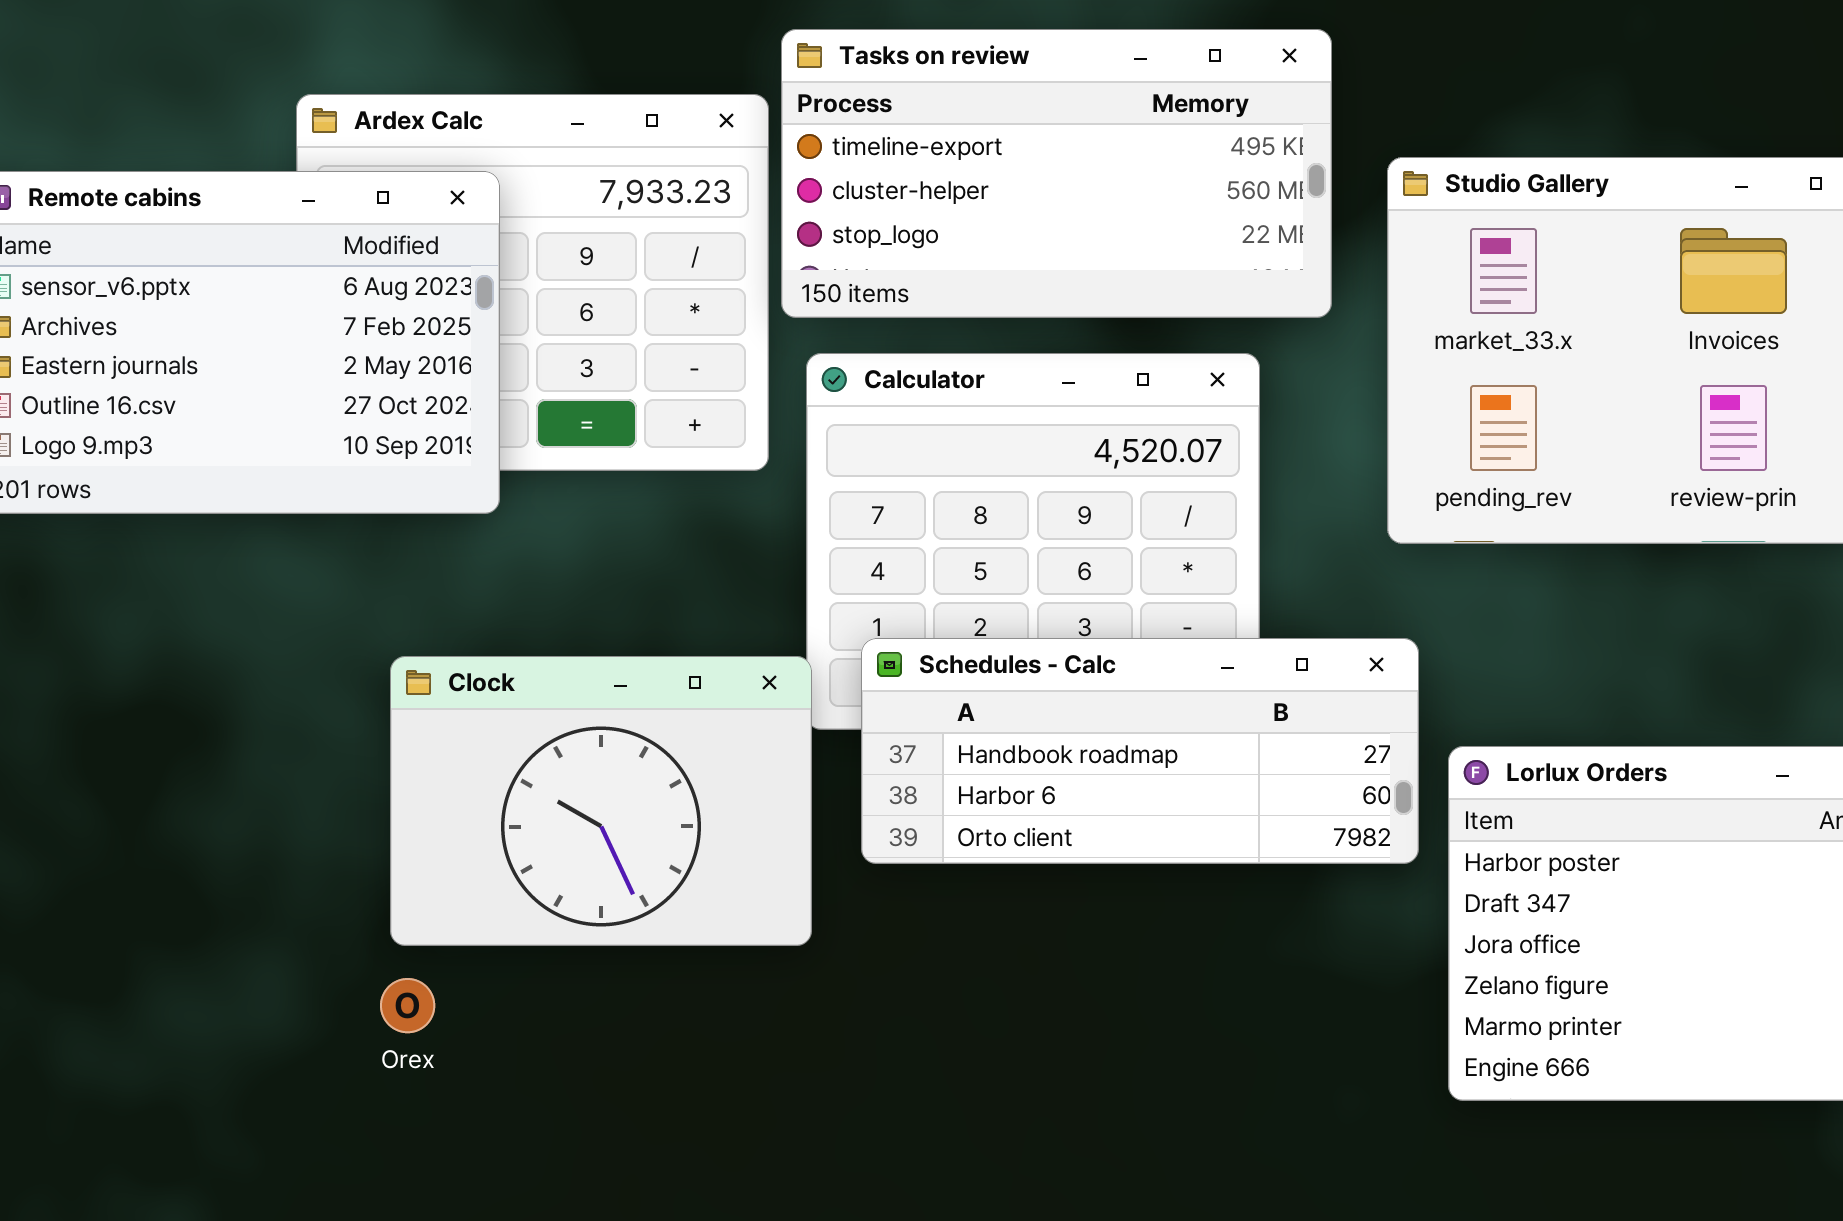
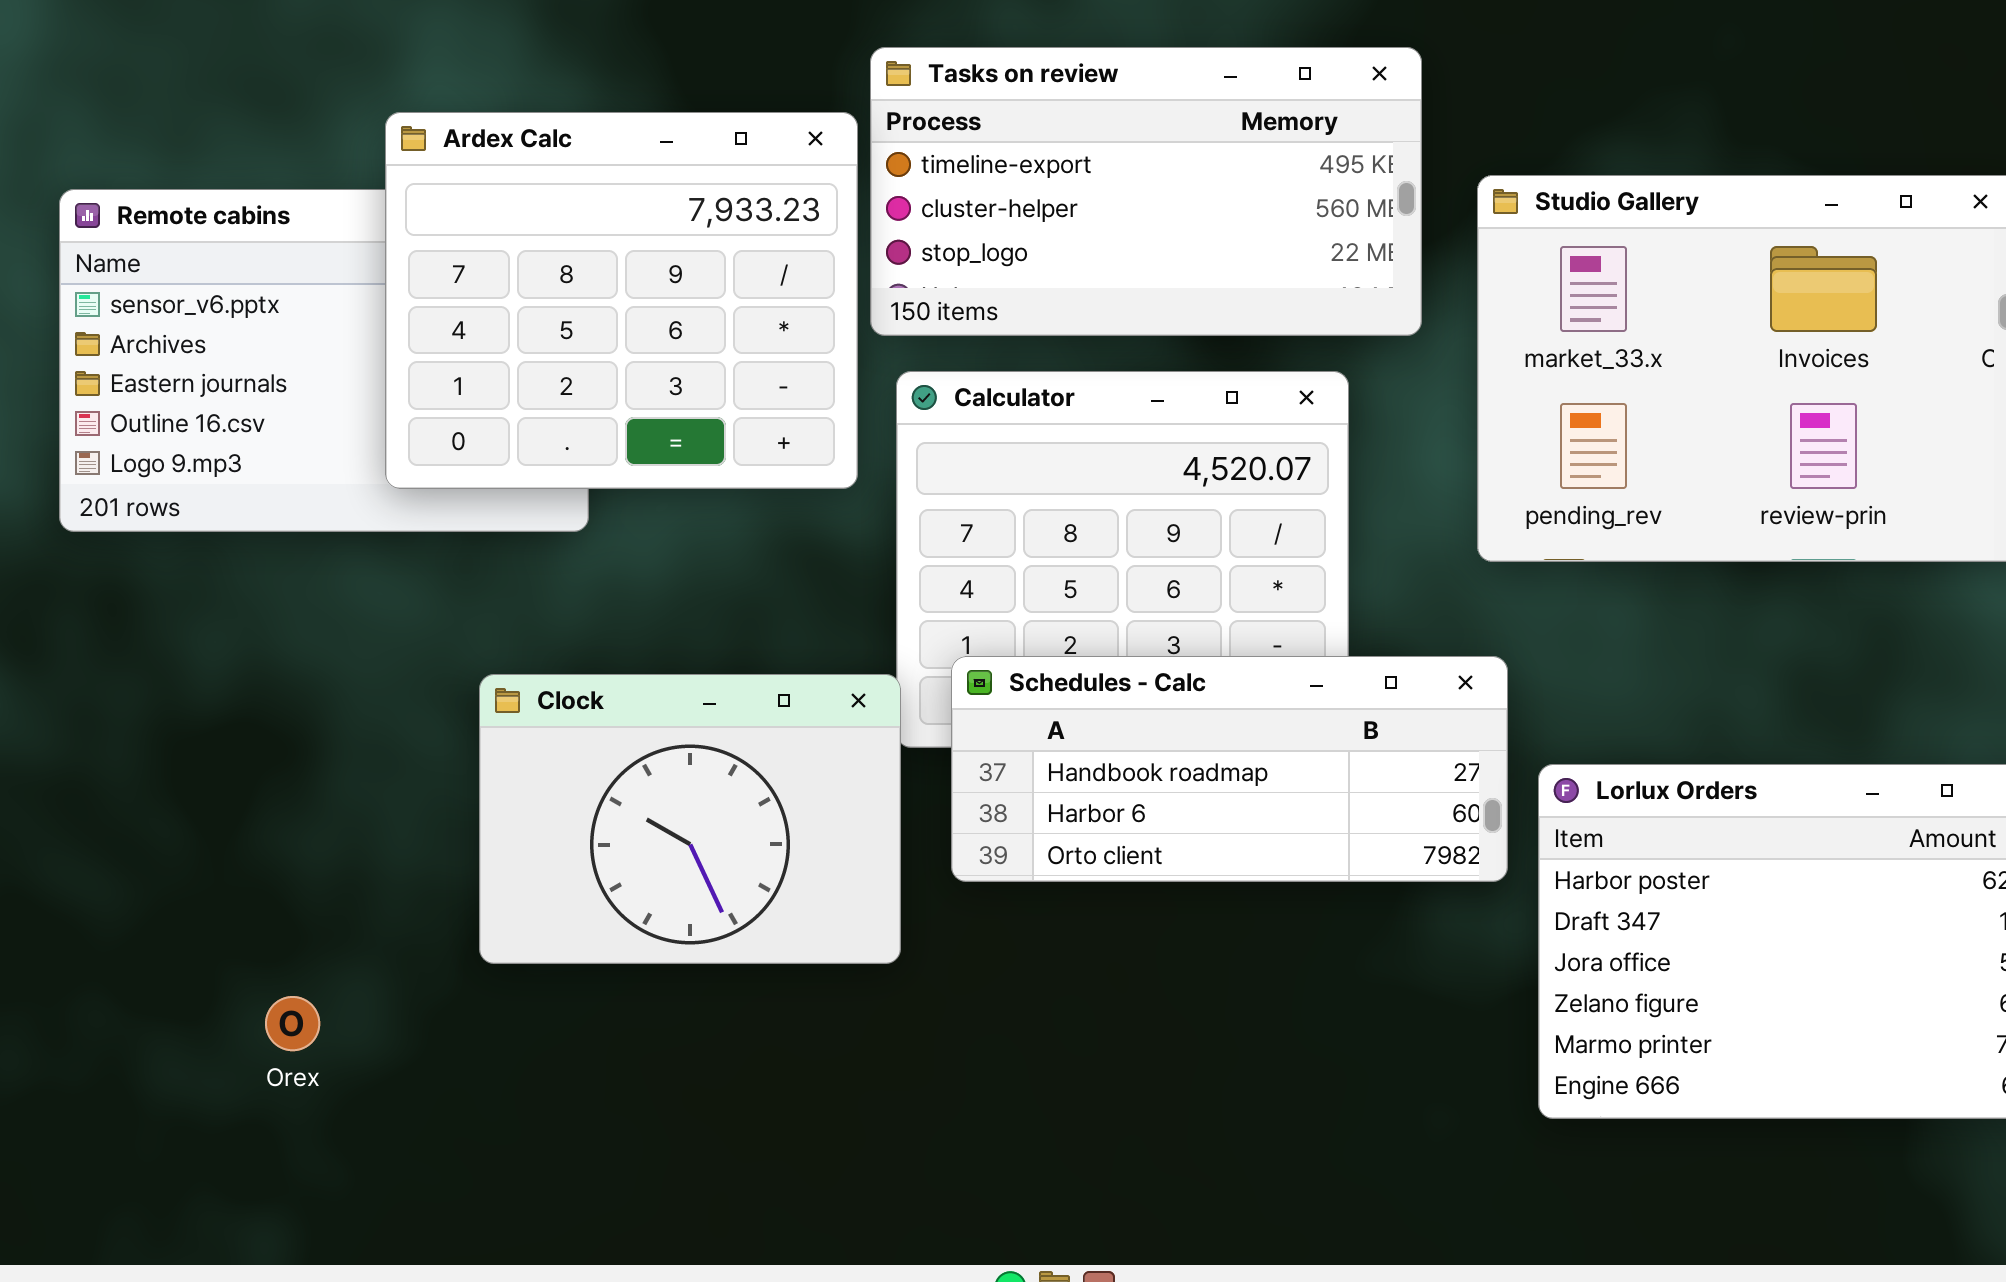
Ardex Calc: [296,94,769,471] -> [385,112,858,489], raised
Orex: [380,978,435,1033] -> [265,996,320,1051], moved

